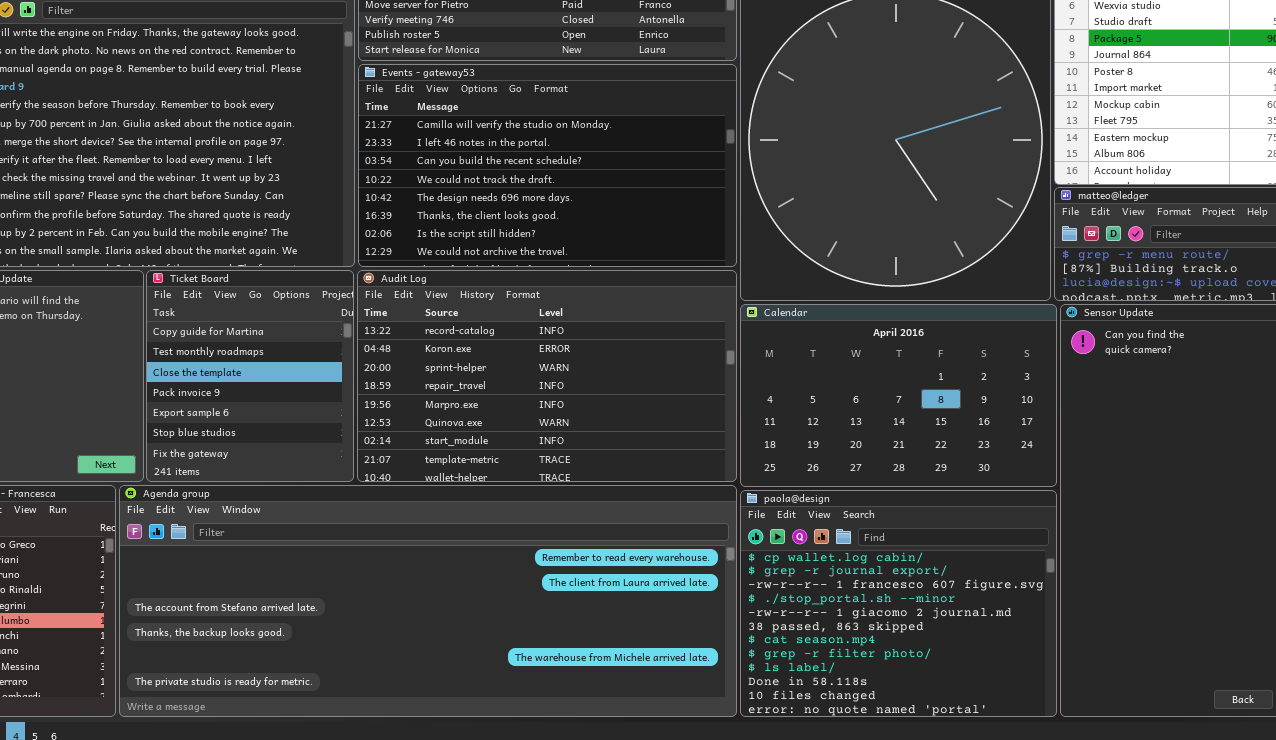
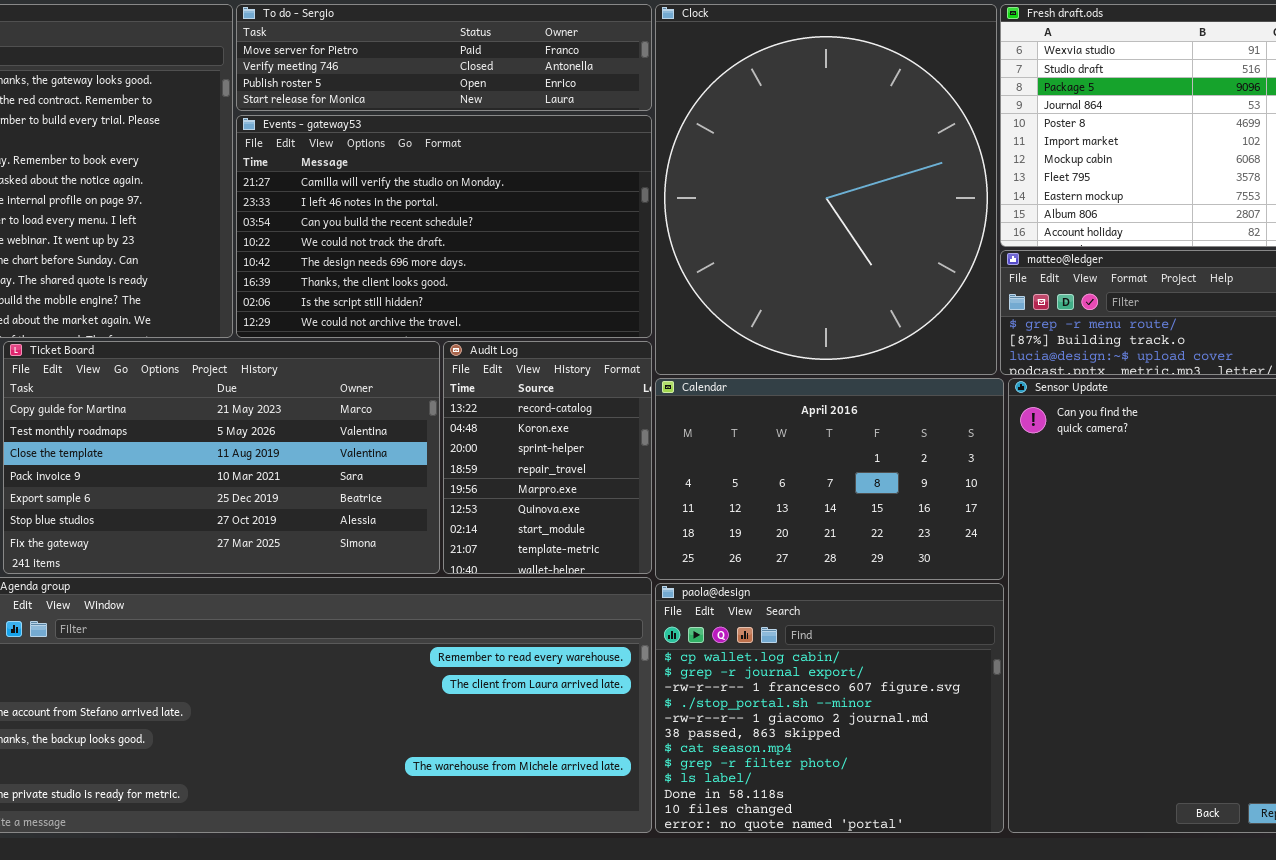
Ticket Board: [146,270,354,482] -> [3,341,440,574], resized
Audit Log: [357,270,737,482] -> [443,341,652,574], resized

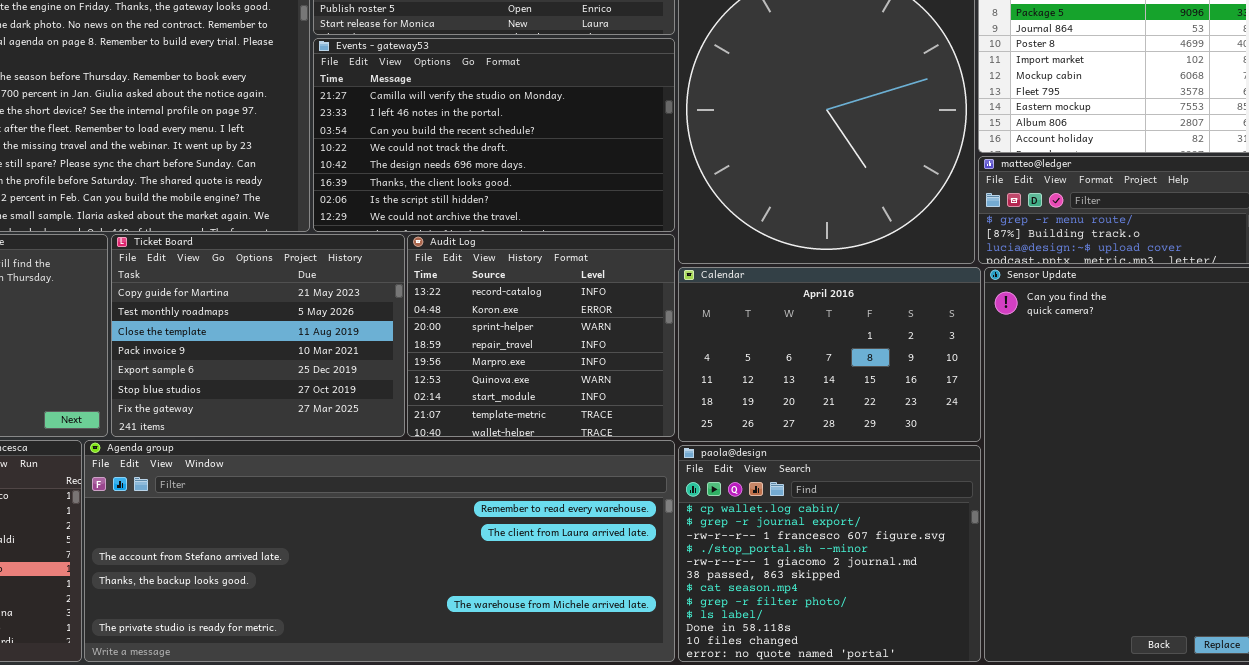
Ticket Board: [3,341,440,574] -> [111,234,405,437], resized
Audit Log: [443,341,652,574] -> [407,234,675,437], resized

